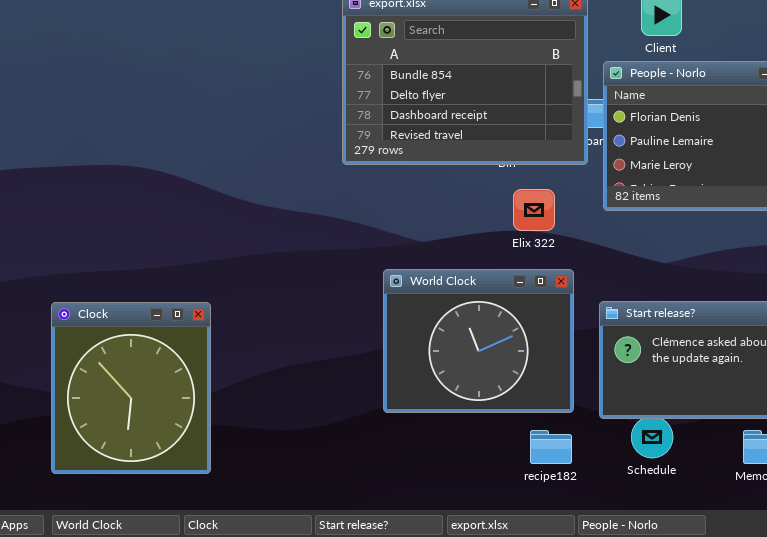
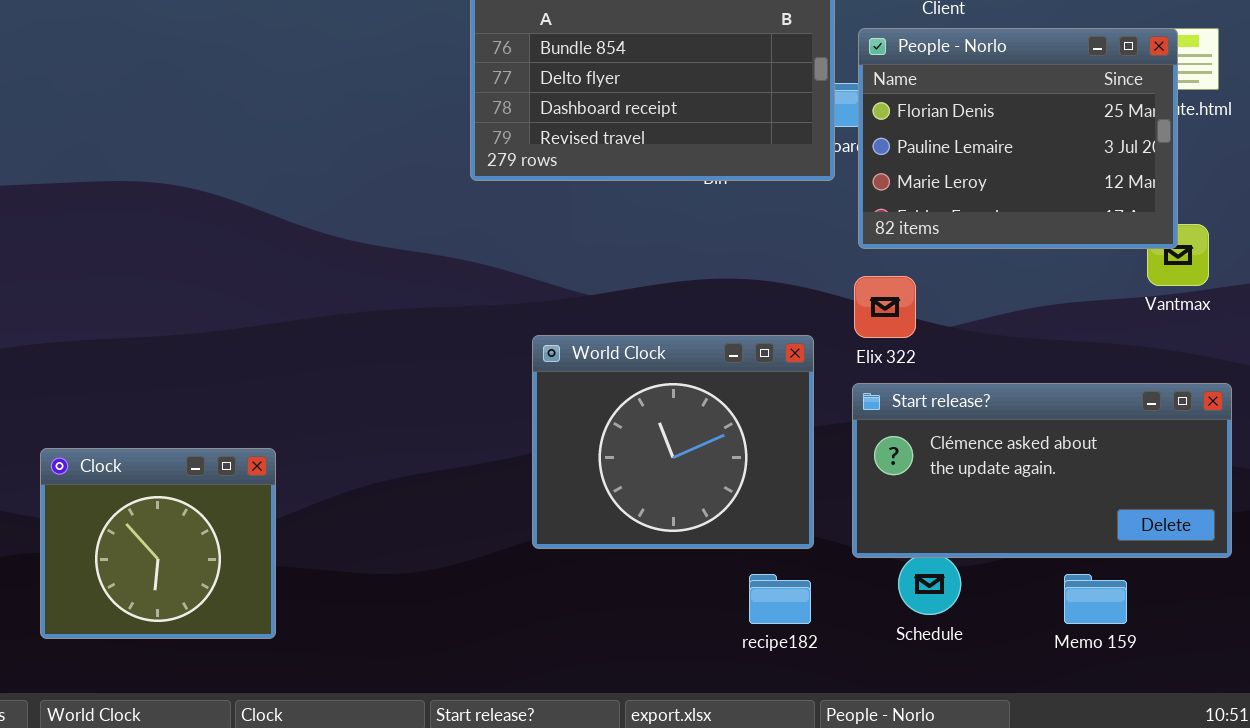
Elix 322: [513,189,555,231] -> [854,276,916,338], moved
Clock: [51,302,211,474] -> [40,448,276,639], resized

